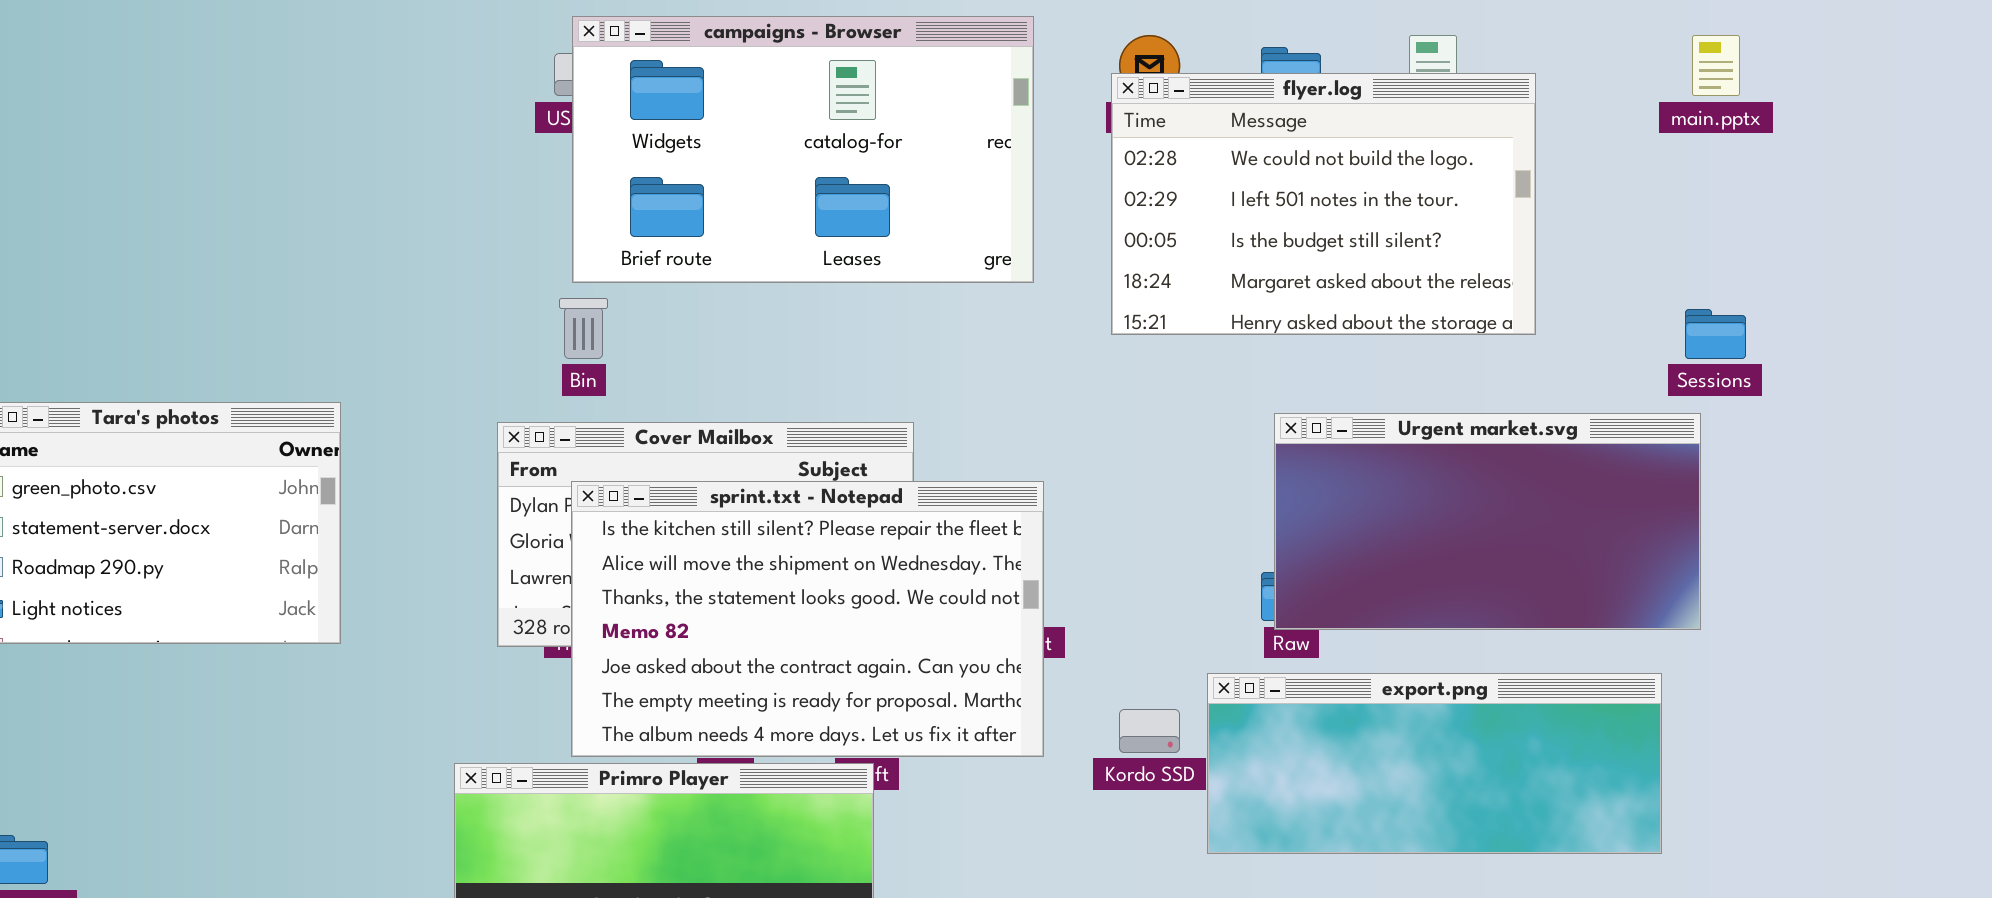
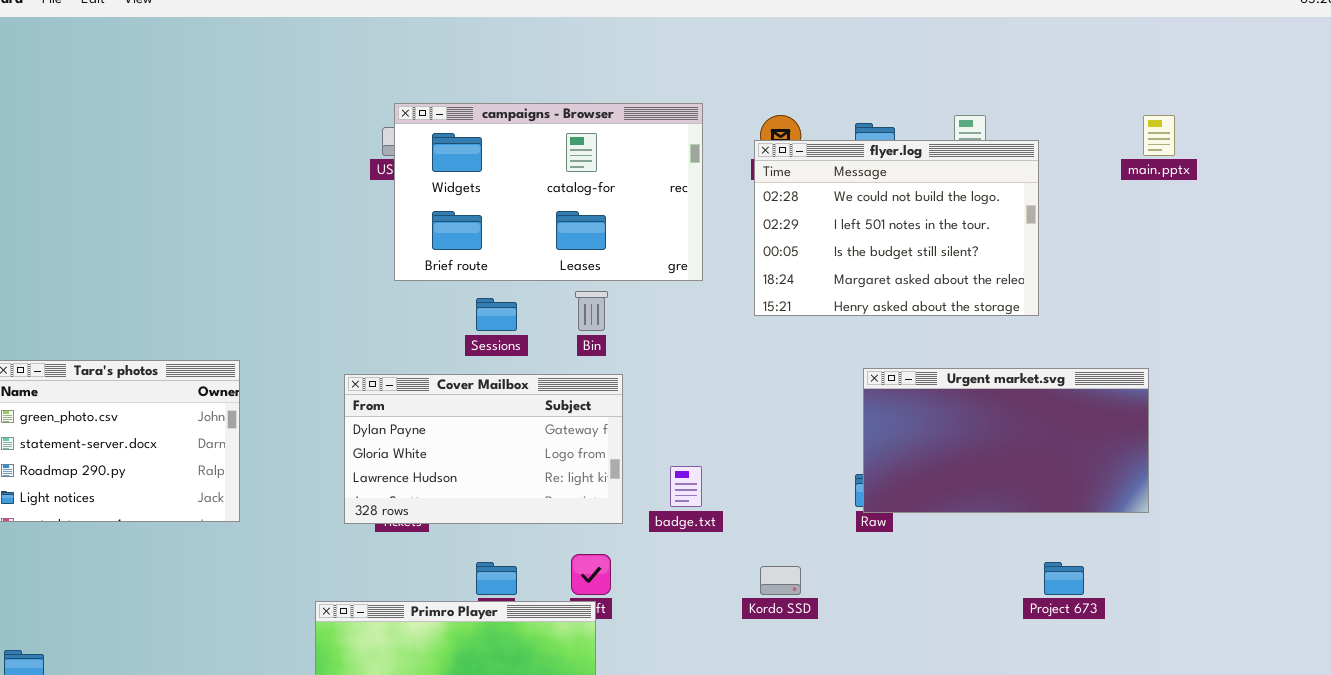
Bin: [559,298,608,359] -> [575,291,608,331], moved
Sessions: [1685,309,1746,359] -> [476,298,517,331], moved
sprint.txt - Notepad: [571,481,1044,757] -> none, closed
export.png: [1207,673,1662,854] -> none, closed

